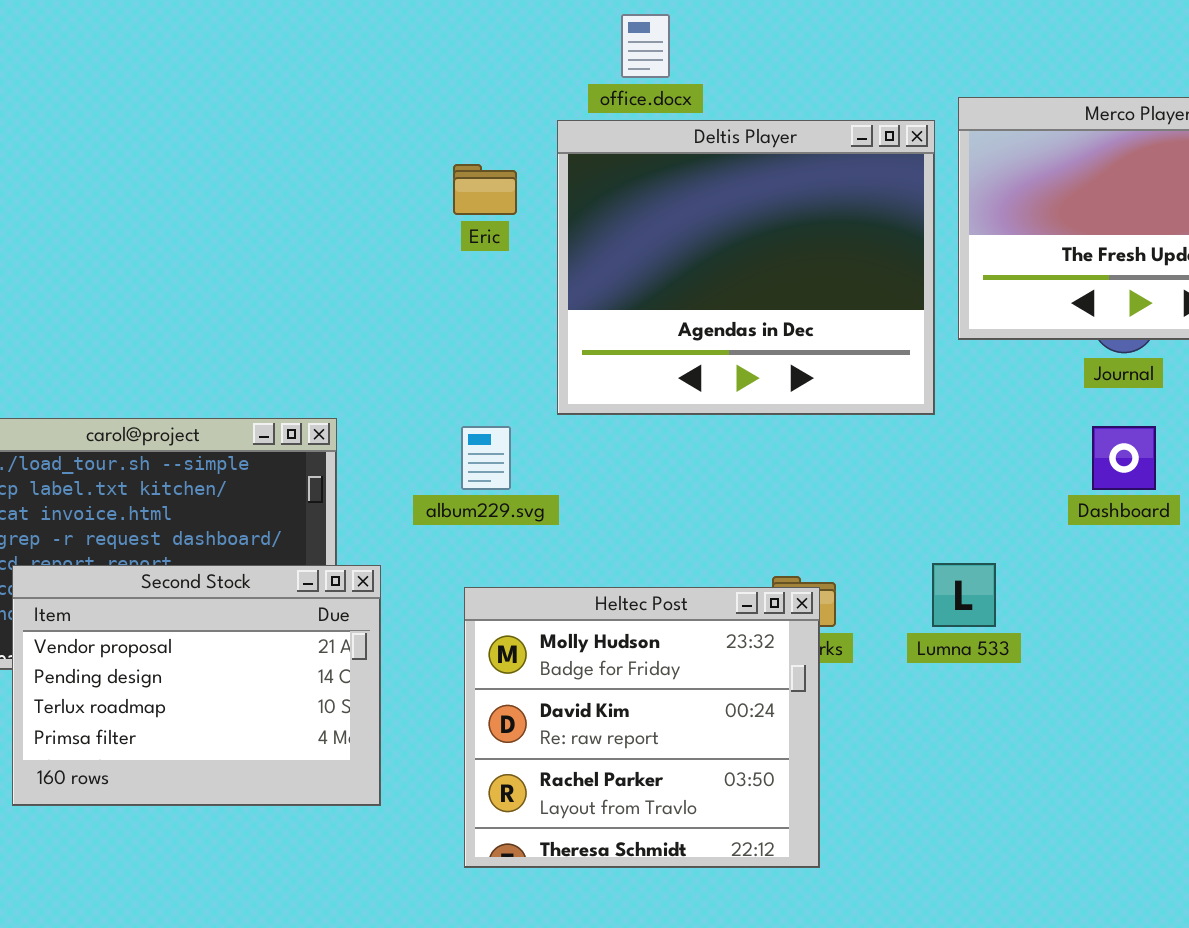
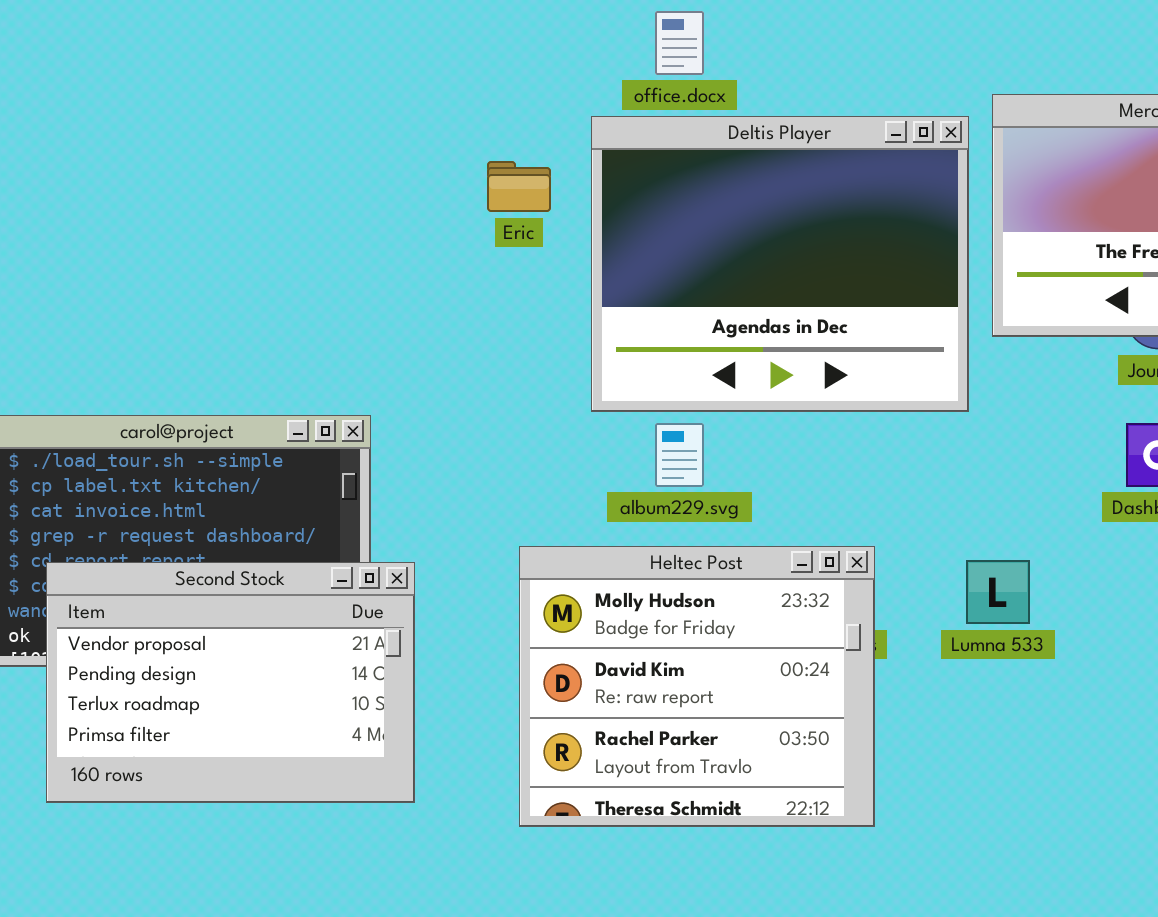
album229.svg: [461,426,511,490] -> [655,423,704,487], moved
Heltec Post: [464,587,820,868] -> [519,546,875,827], moved

